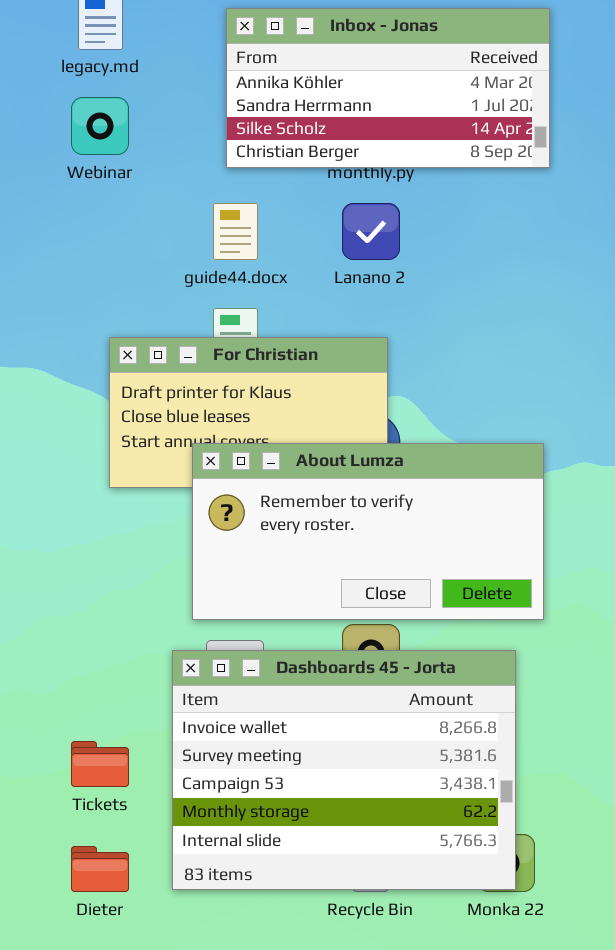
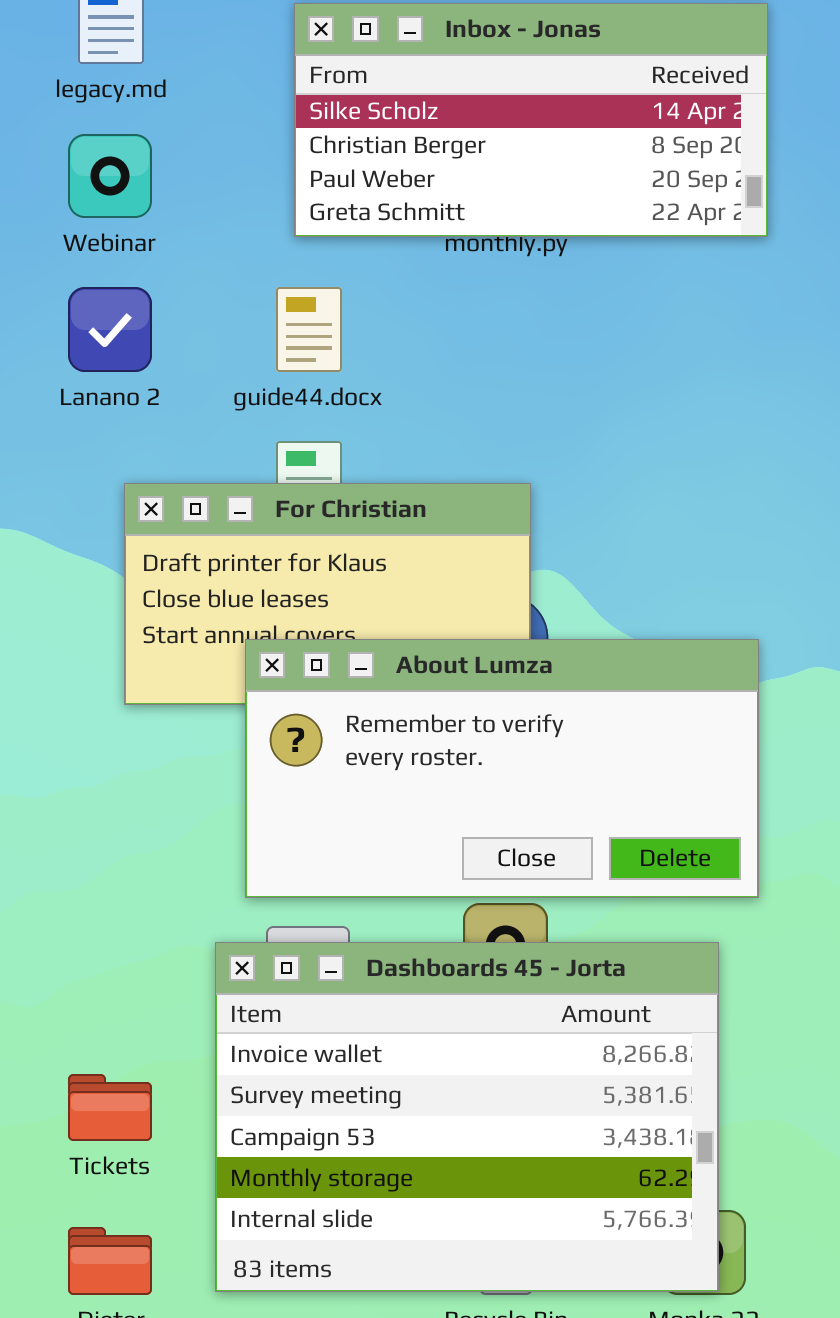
Inbox - Jonas: [226,8,550,168] -> [294,3,768,237], scrolled down 2 rows
Lanano 2: [342,203,400,260] -> [68,287,152,372], moved

